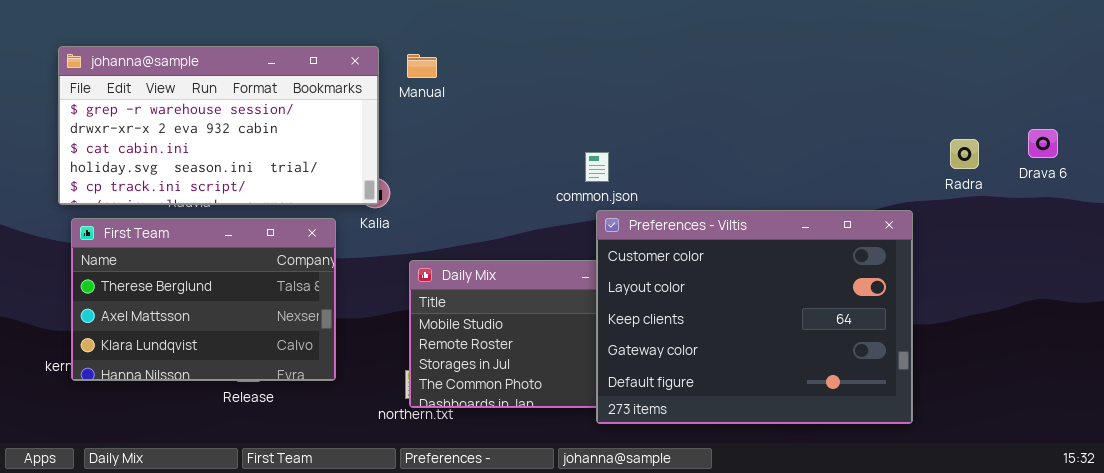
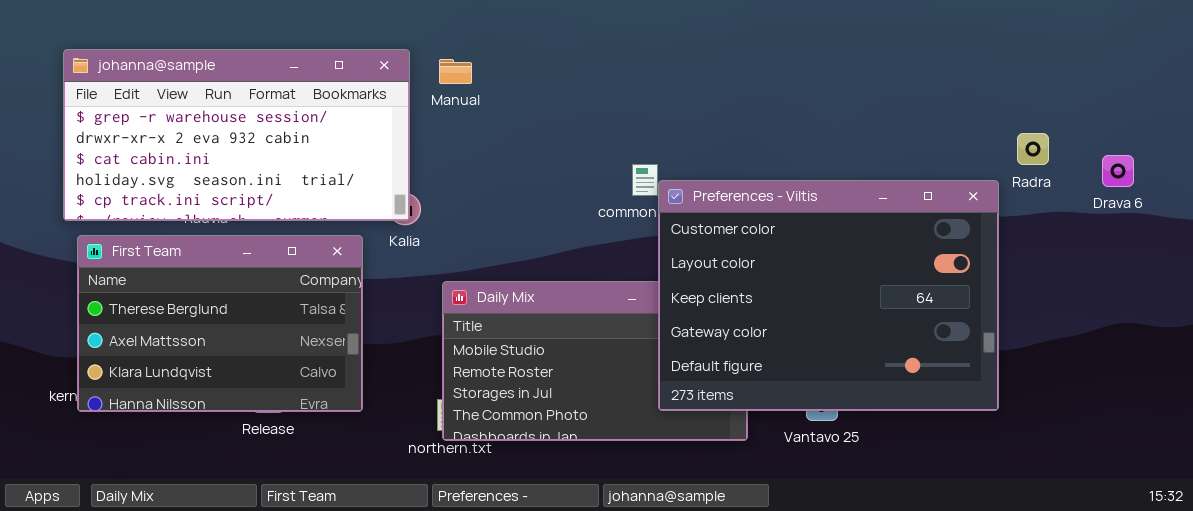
Drava 6: [1028,129,1058,158] -> [1102,155,1134,187], moved
Radra: [950,139,979,169] -> [1017,133,1049,165], moved
Preferences - Viltis: [596,210,913,424] -> [658,180,999,411], moved

